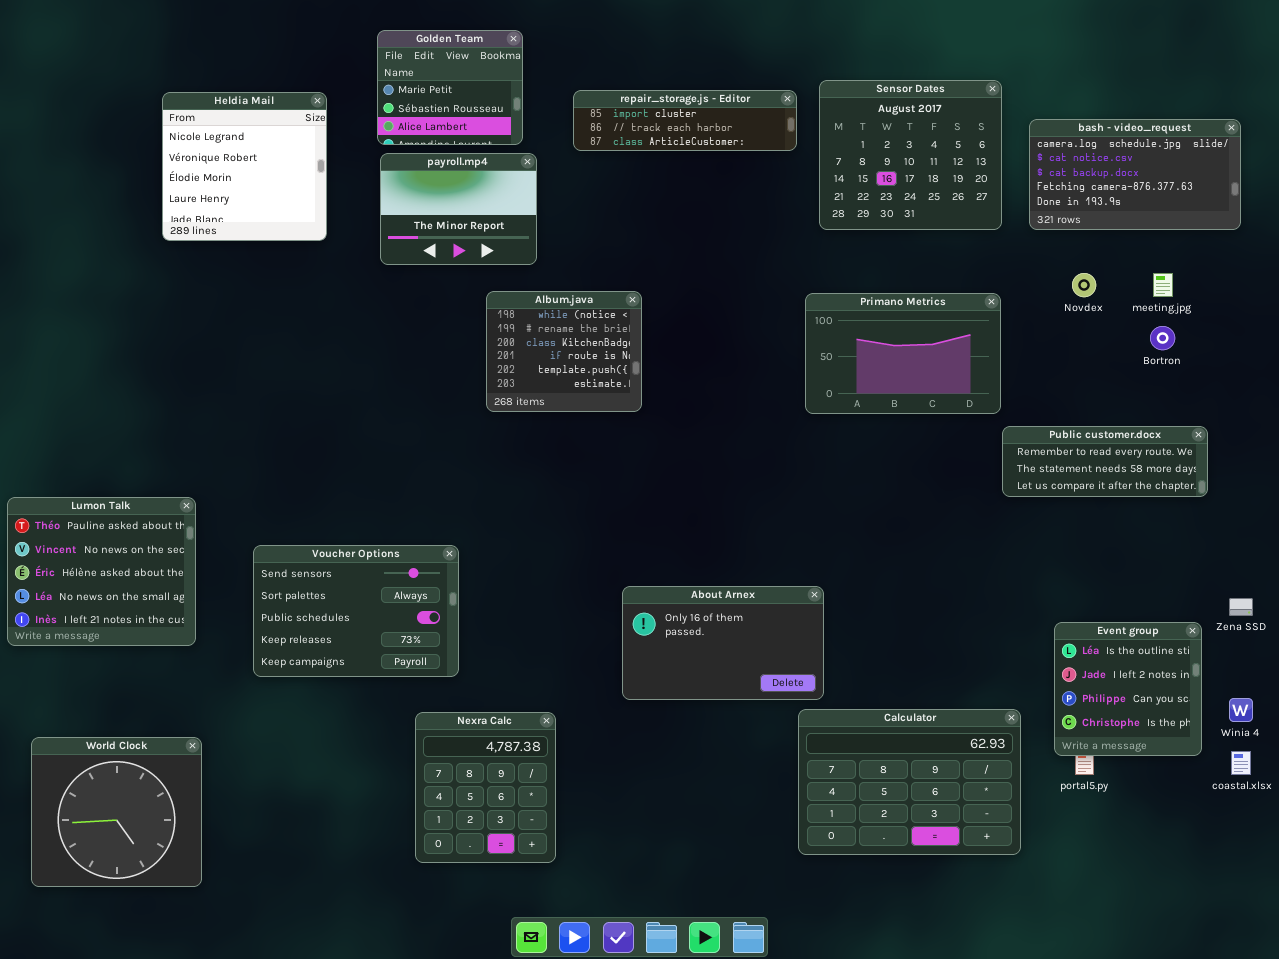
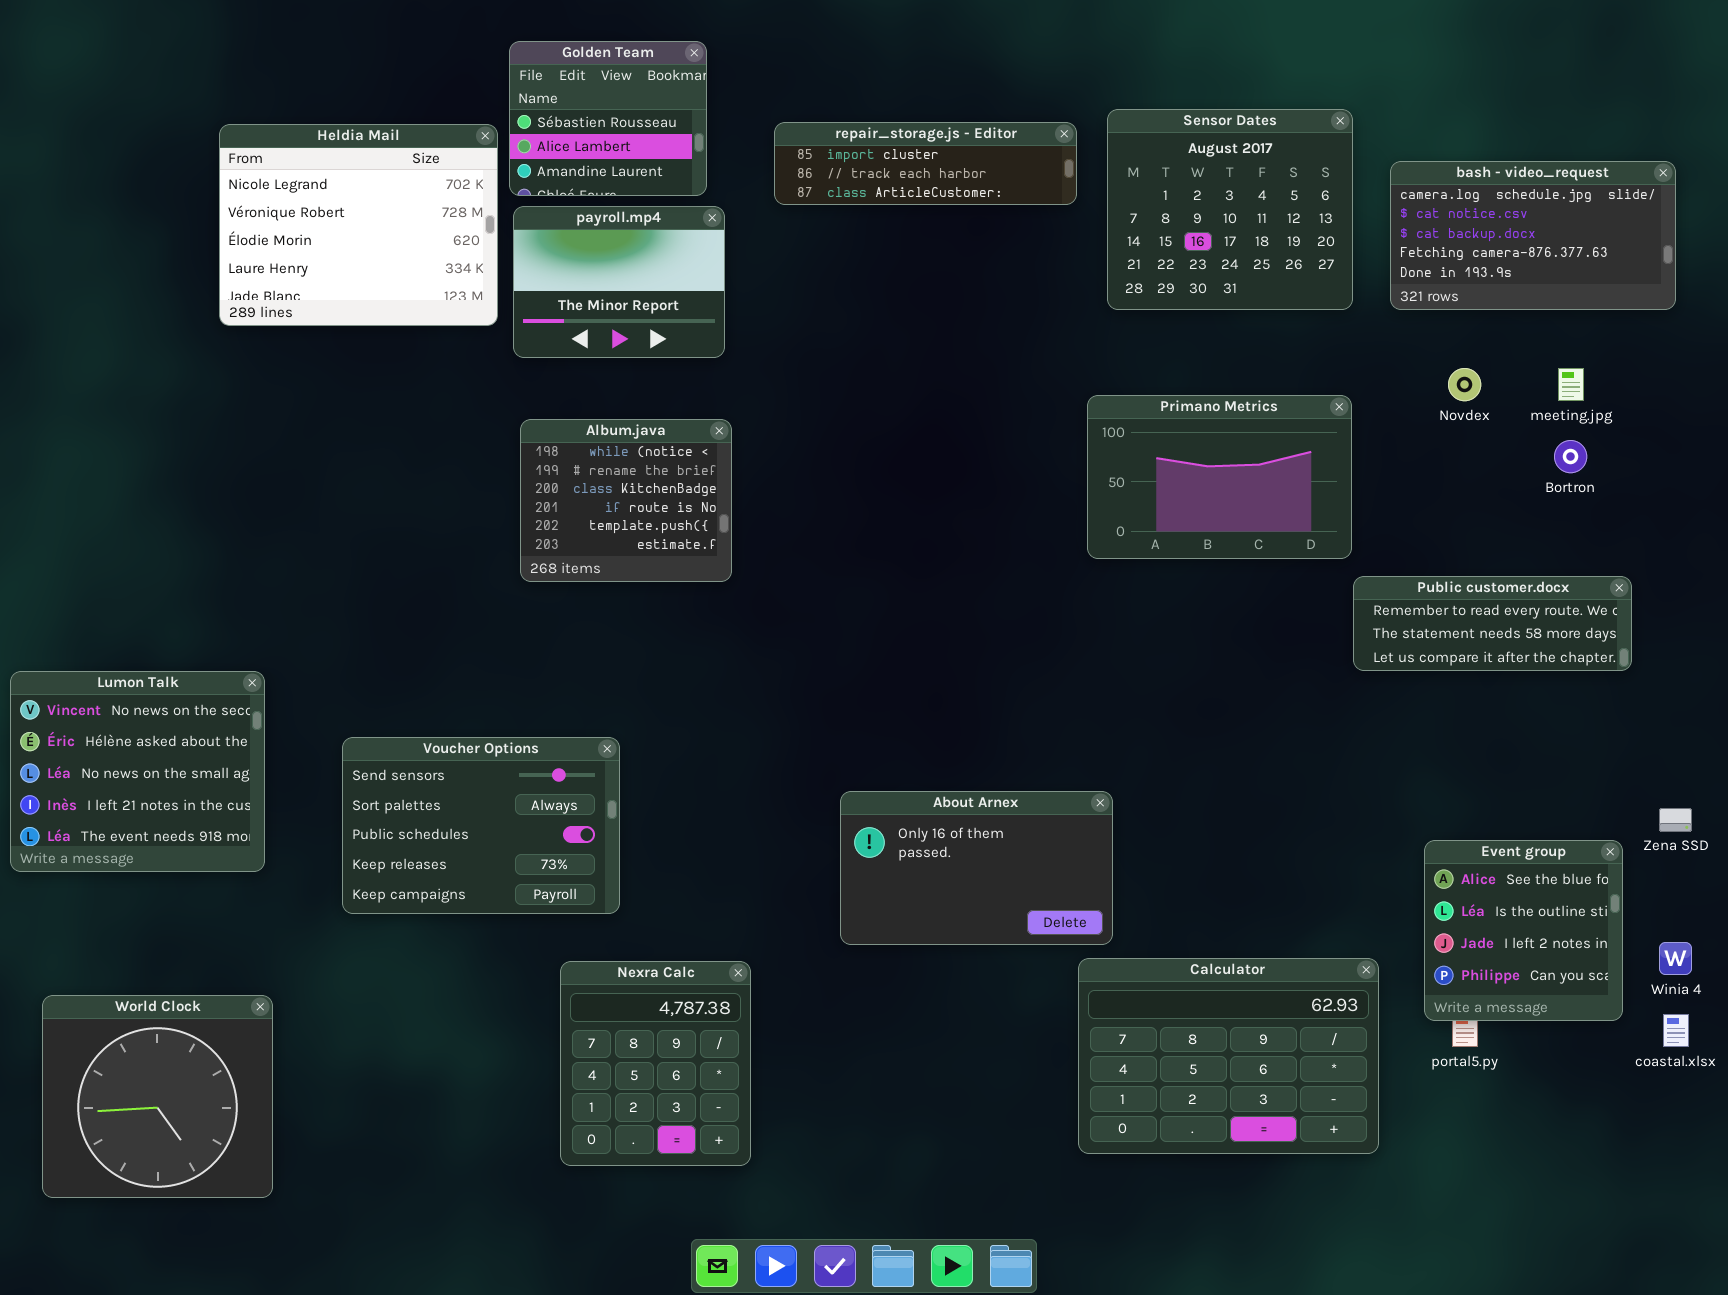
Golden Team: [377,30,523,145] -> [509,41,707,196], scrolled down 1 row
Heldia Mail: [162,92,327,241] -> [219,124,498,326], resized
Album.java: [486,291,642,412] -> [520,419,732,582], moved
Lumon Talk: [7,497,196,646] -> [10,671,265,872], scrolled down 1 row
Event group: [1054,622,1202,756] -> [1424,840,1623,1021], scrolled up 1 row

